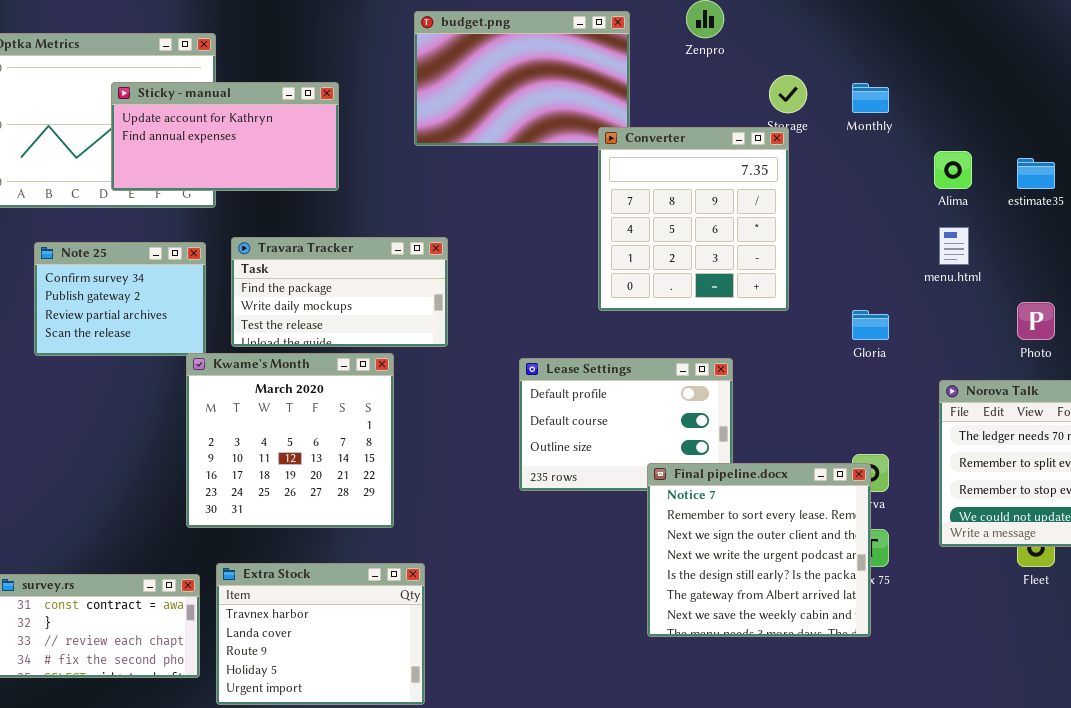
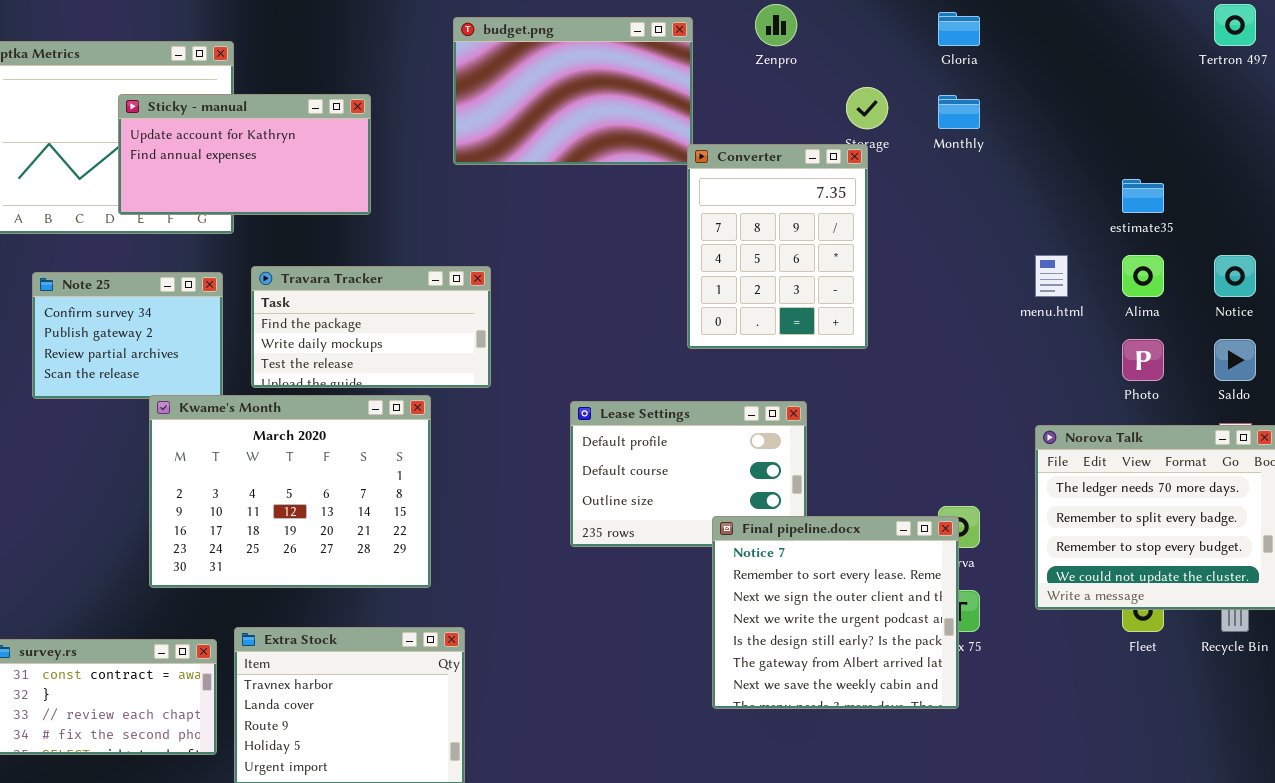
Converter: [598,127,789,311] -> [687,144,868,349], resized
Alima: [934,151,972,189] -> [1122,255,1164,297], moved
Gloria: [852,310,889,340] -> [938,12,980,46], moved
Kwame's Month: [186,353,394,528] -> [149,395,431,588], resized

